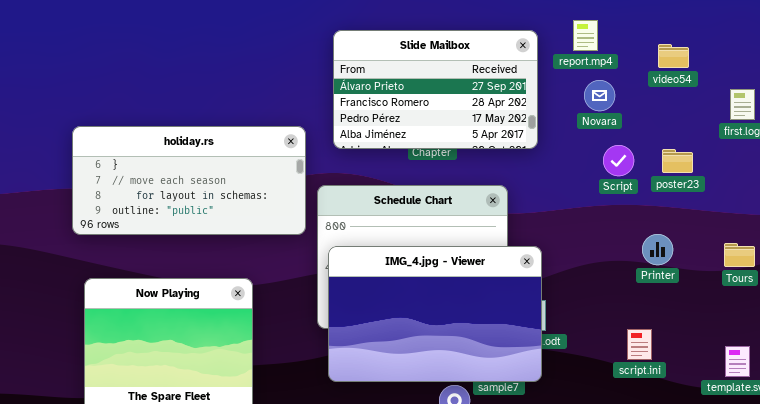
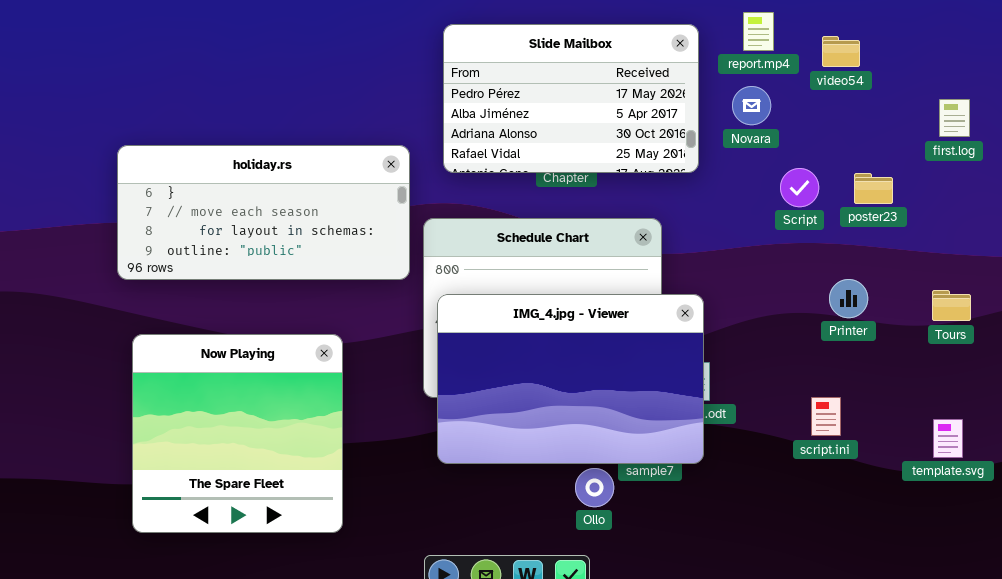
Slide Mailbox: [333,30,538,149] -> [443,24,699,173], scrolled down 2 rows
video54: [658,44,689,68] -> [822,36,860,67], moved
Novara: [584,80,615,111] -> [732,86,771,125], moved

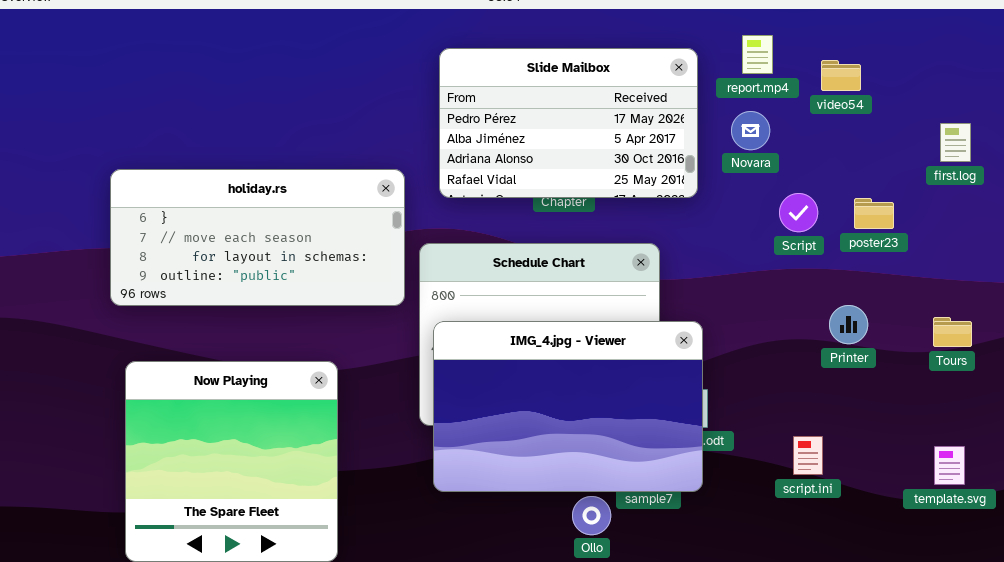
script.ini: [811,397,841,436] -> [793,436,823,475], moved

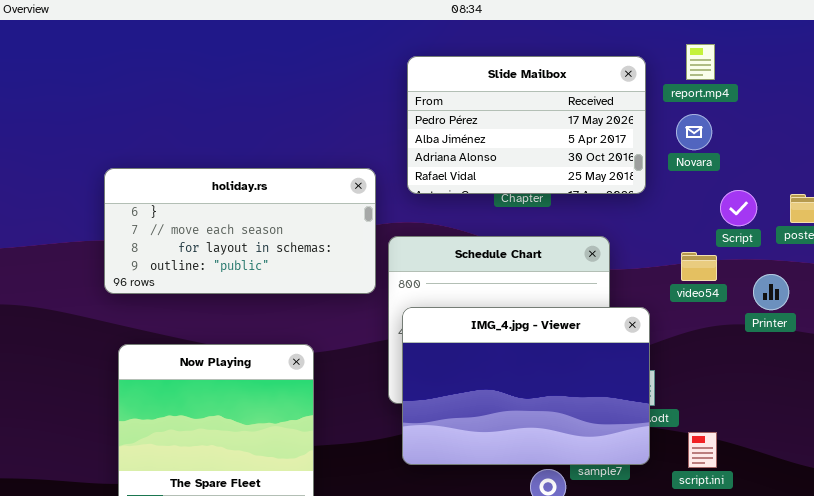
video54: [821,60,861,91] -> [681,252,717,281], moved
Printer: [829,305,868,344] -> [753,274,789,310], moved
script.ini: [793,436,823,475] -> [688,432,717,468], moved

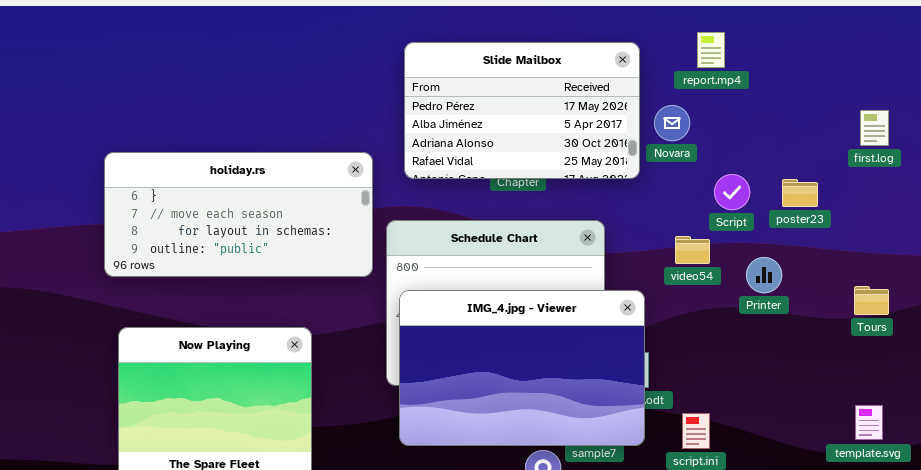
report.mp4: [686,44,715,80] -> [697,32,725,68], moved
Novara: [676,114,712,150] -> [654,105,690,141], moved

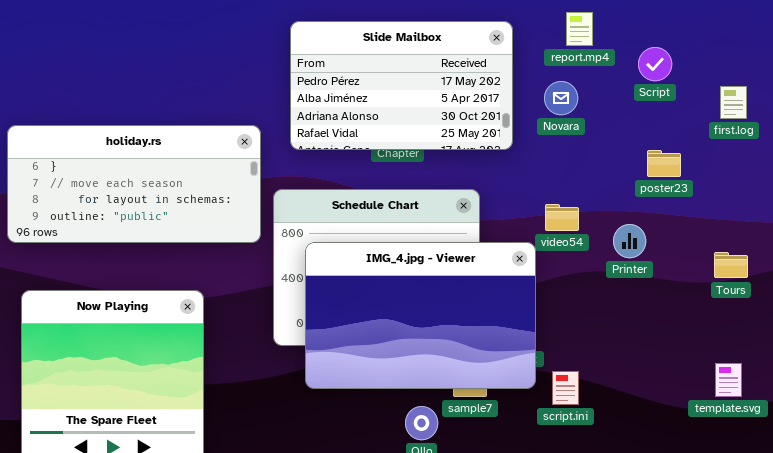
Novara: [654,105,690,141] -> [544,81,578,115], moved
Script: [714,174,750,210] -> [638,47,672,81], moved
IMG_4.jpg - Viewer: [399,290,645,446] -> [305,242,536,389], moved

